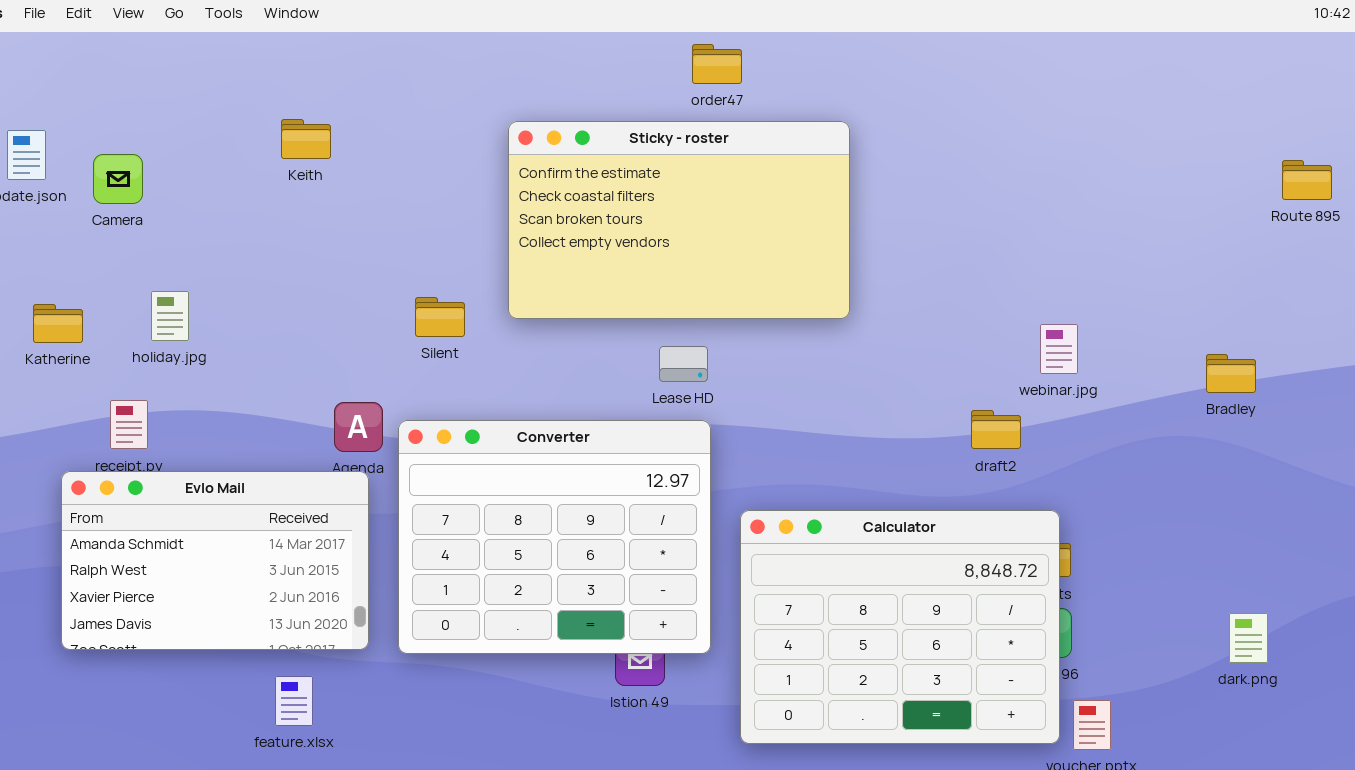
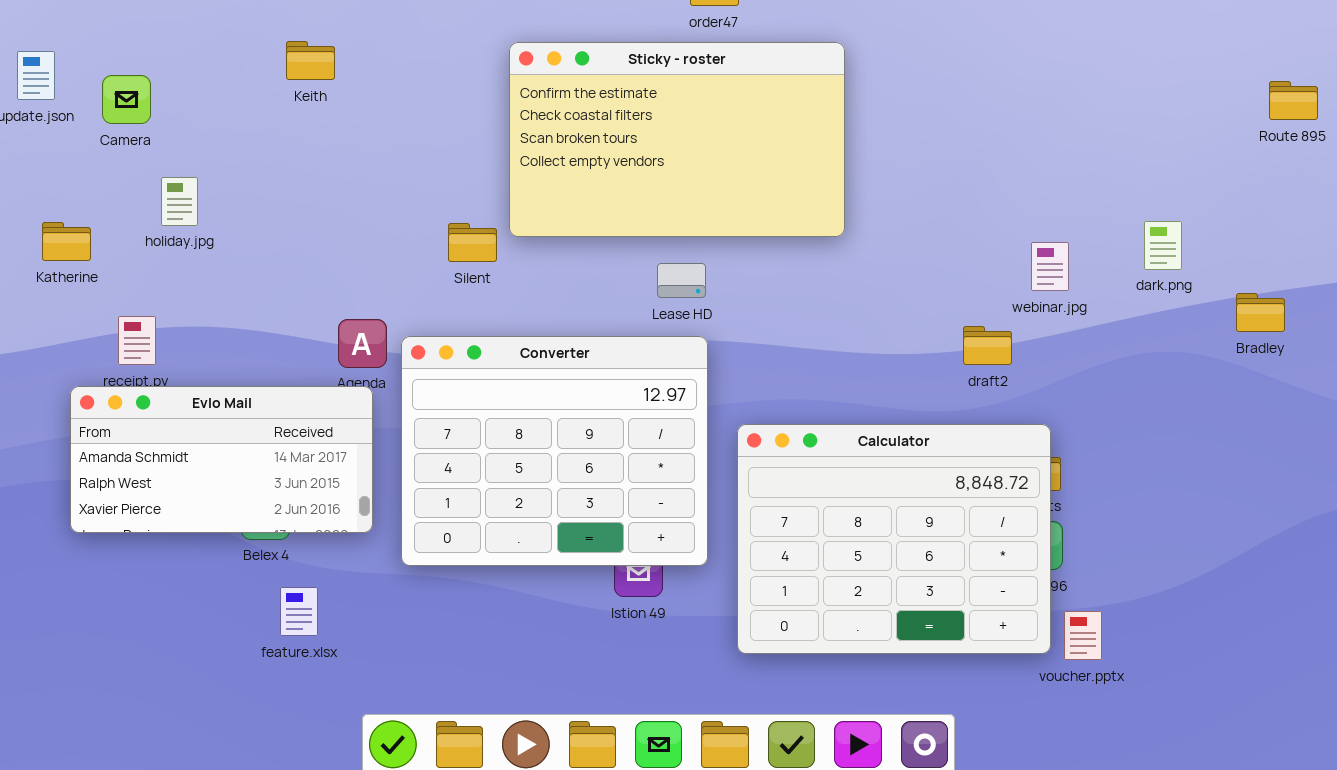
holiday.jpg: [151,291,189,341] -> [161,177,198,226], moved
Silent: [415,297,465,337] -> [448,223,497,262], moved
Bradley: [1206,354,1256,393] -> [1236,293,1285,332], moved
Evlo Mail: [61,471,369,650] -> [70,386,373,533], resized
dark.png: [1229,613,1268,663] -> [1144,221,1182,270], moved

